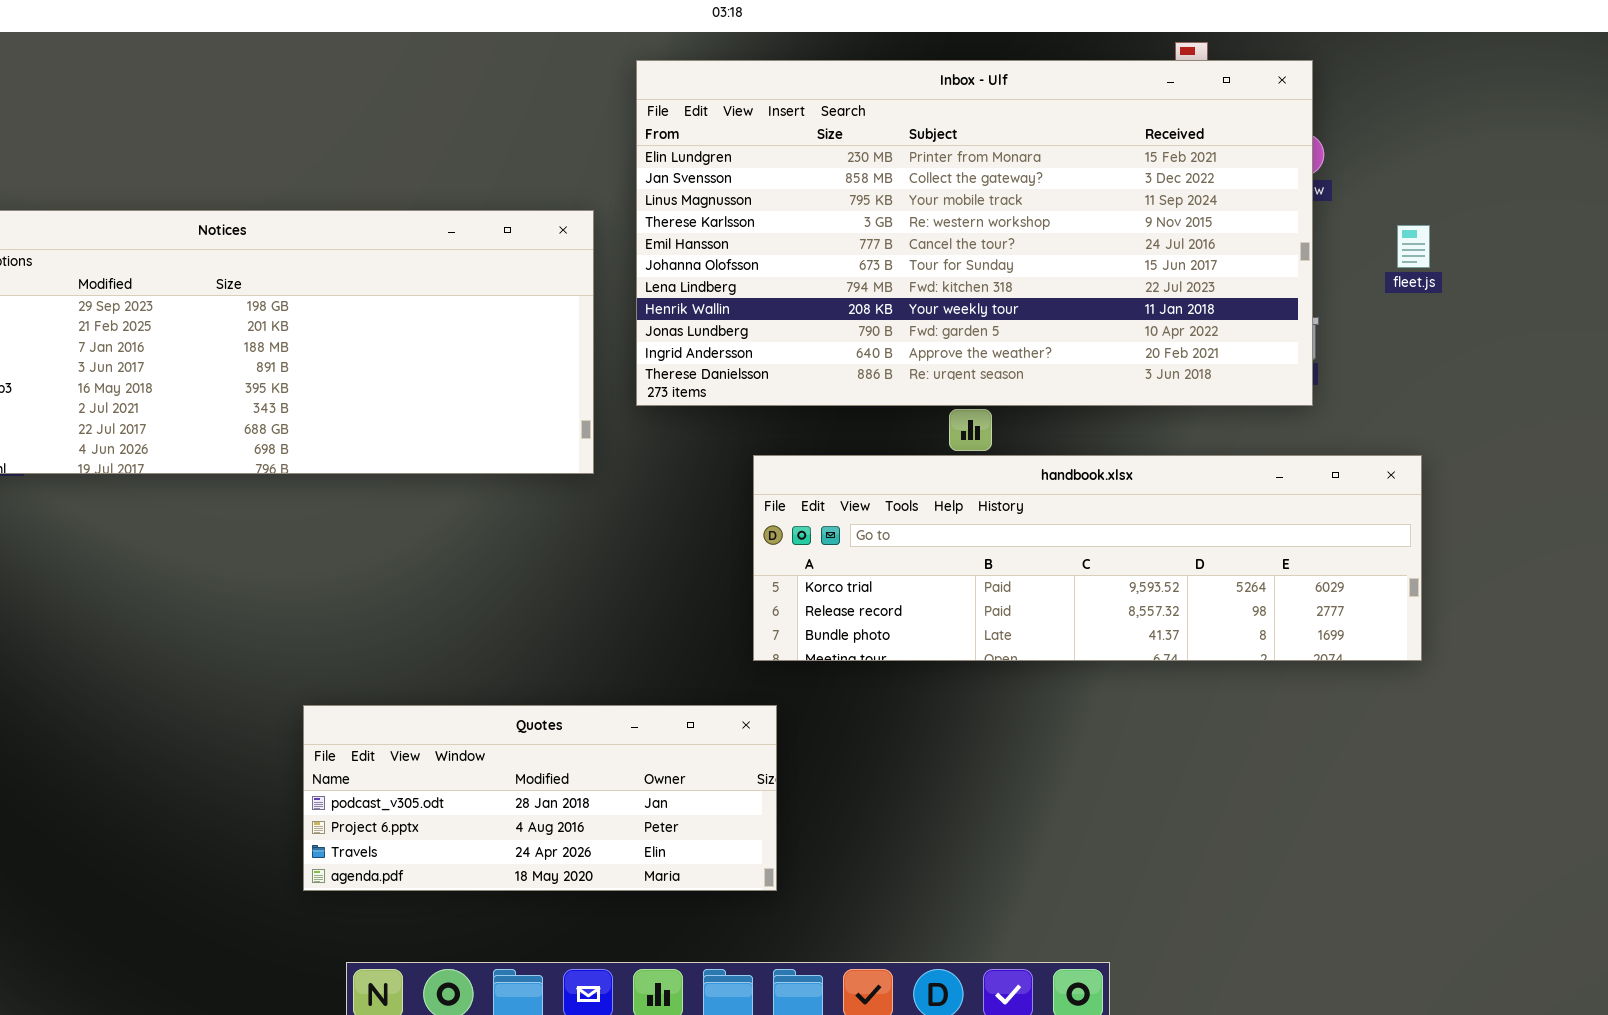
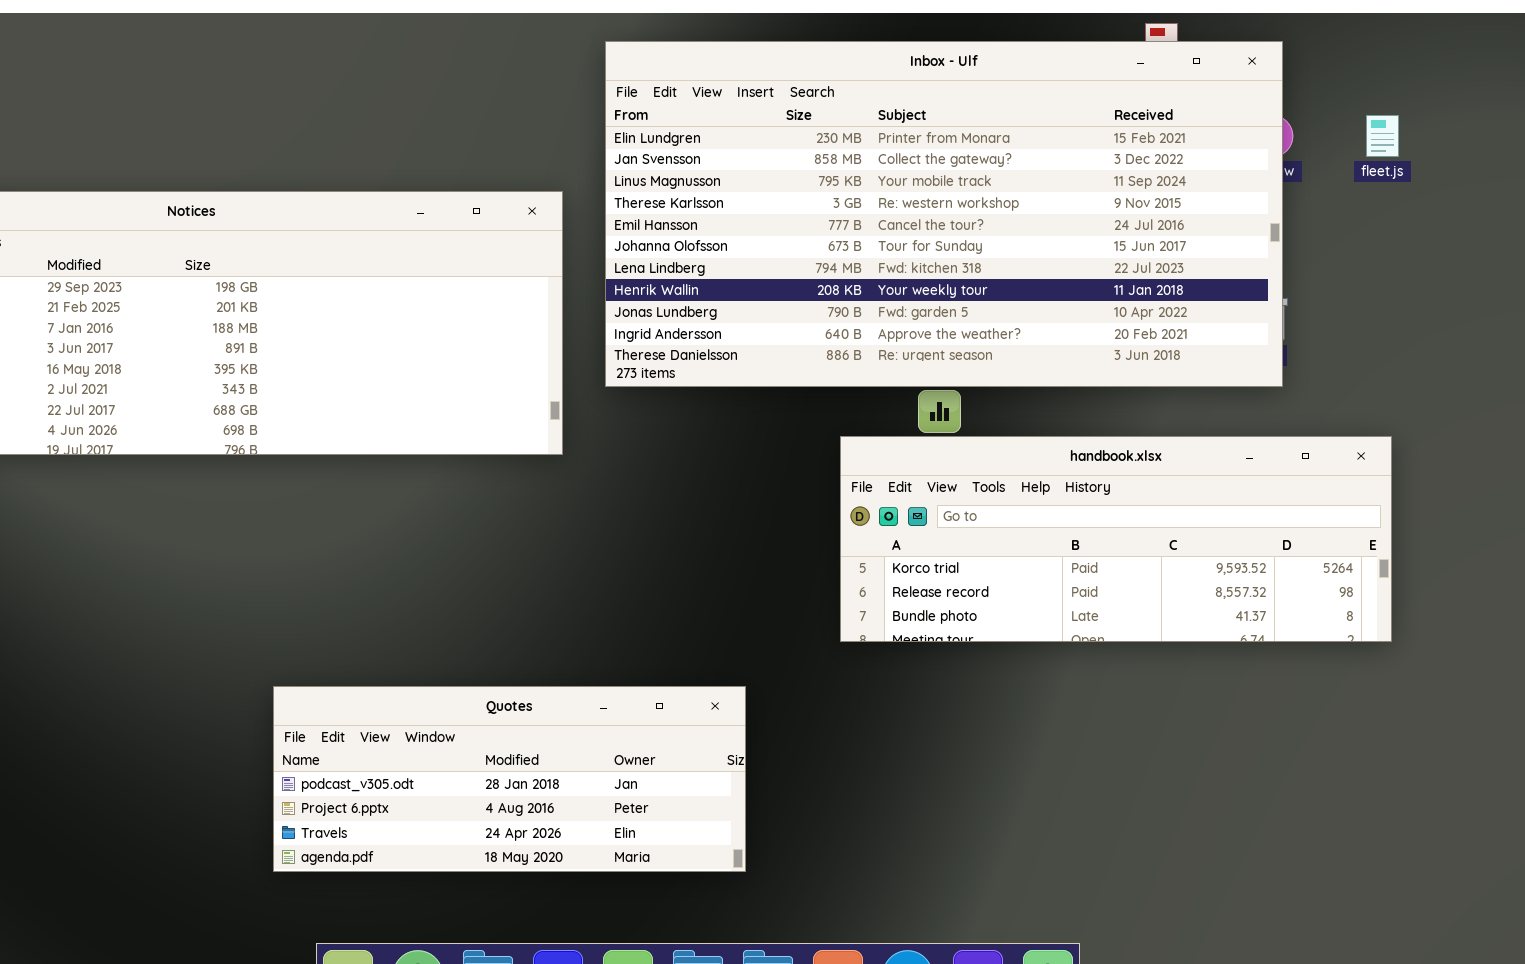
fleet.js: [1397,225,1430,268] -> [1366,115,1399,157], moved
handbook.xlsx: [753,455,1422,661] -> [840,436,1392,642], resized

